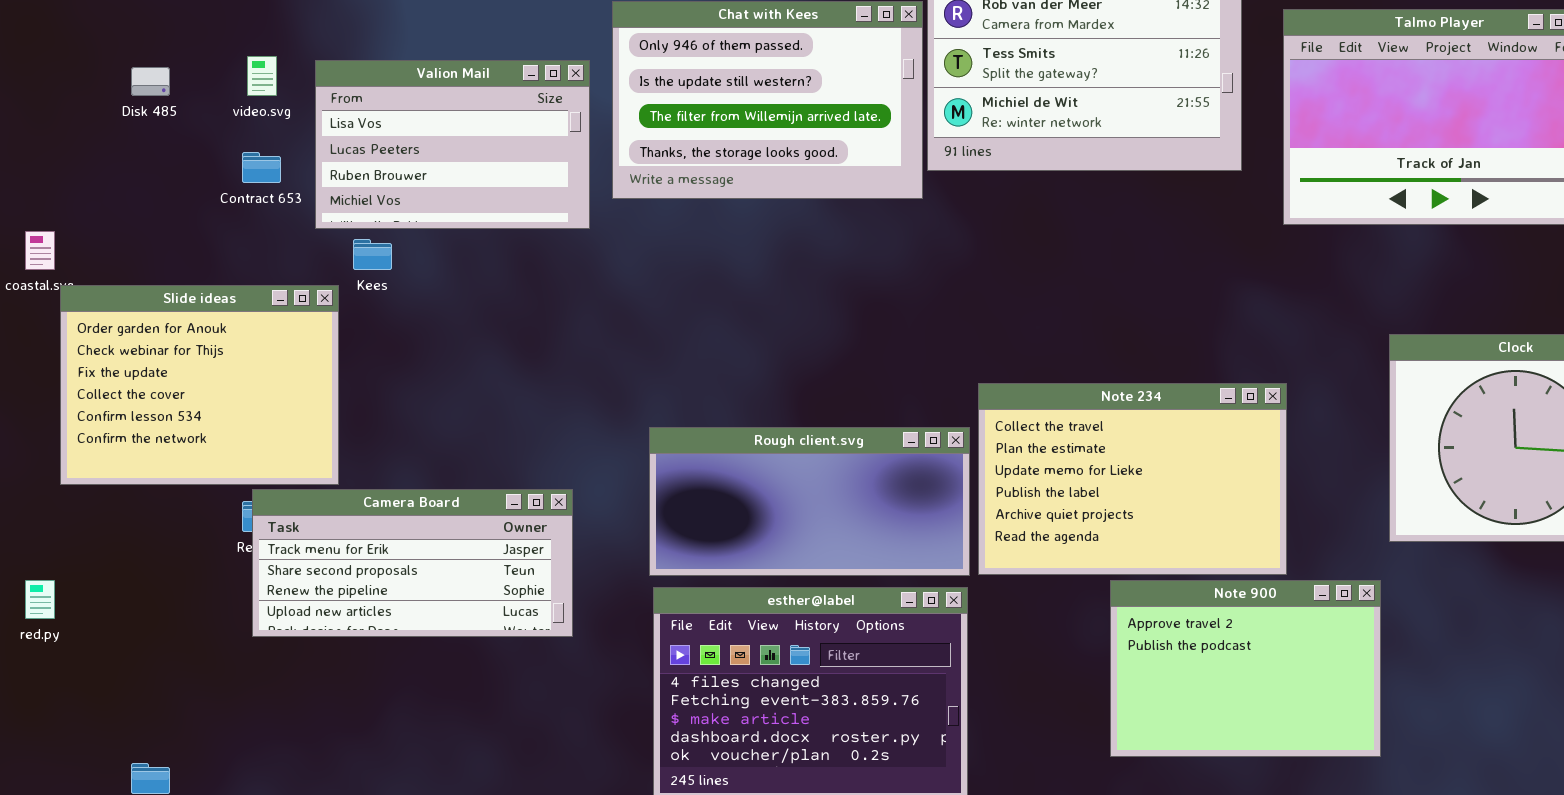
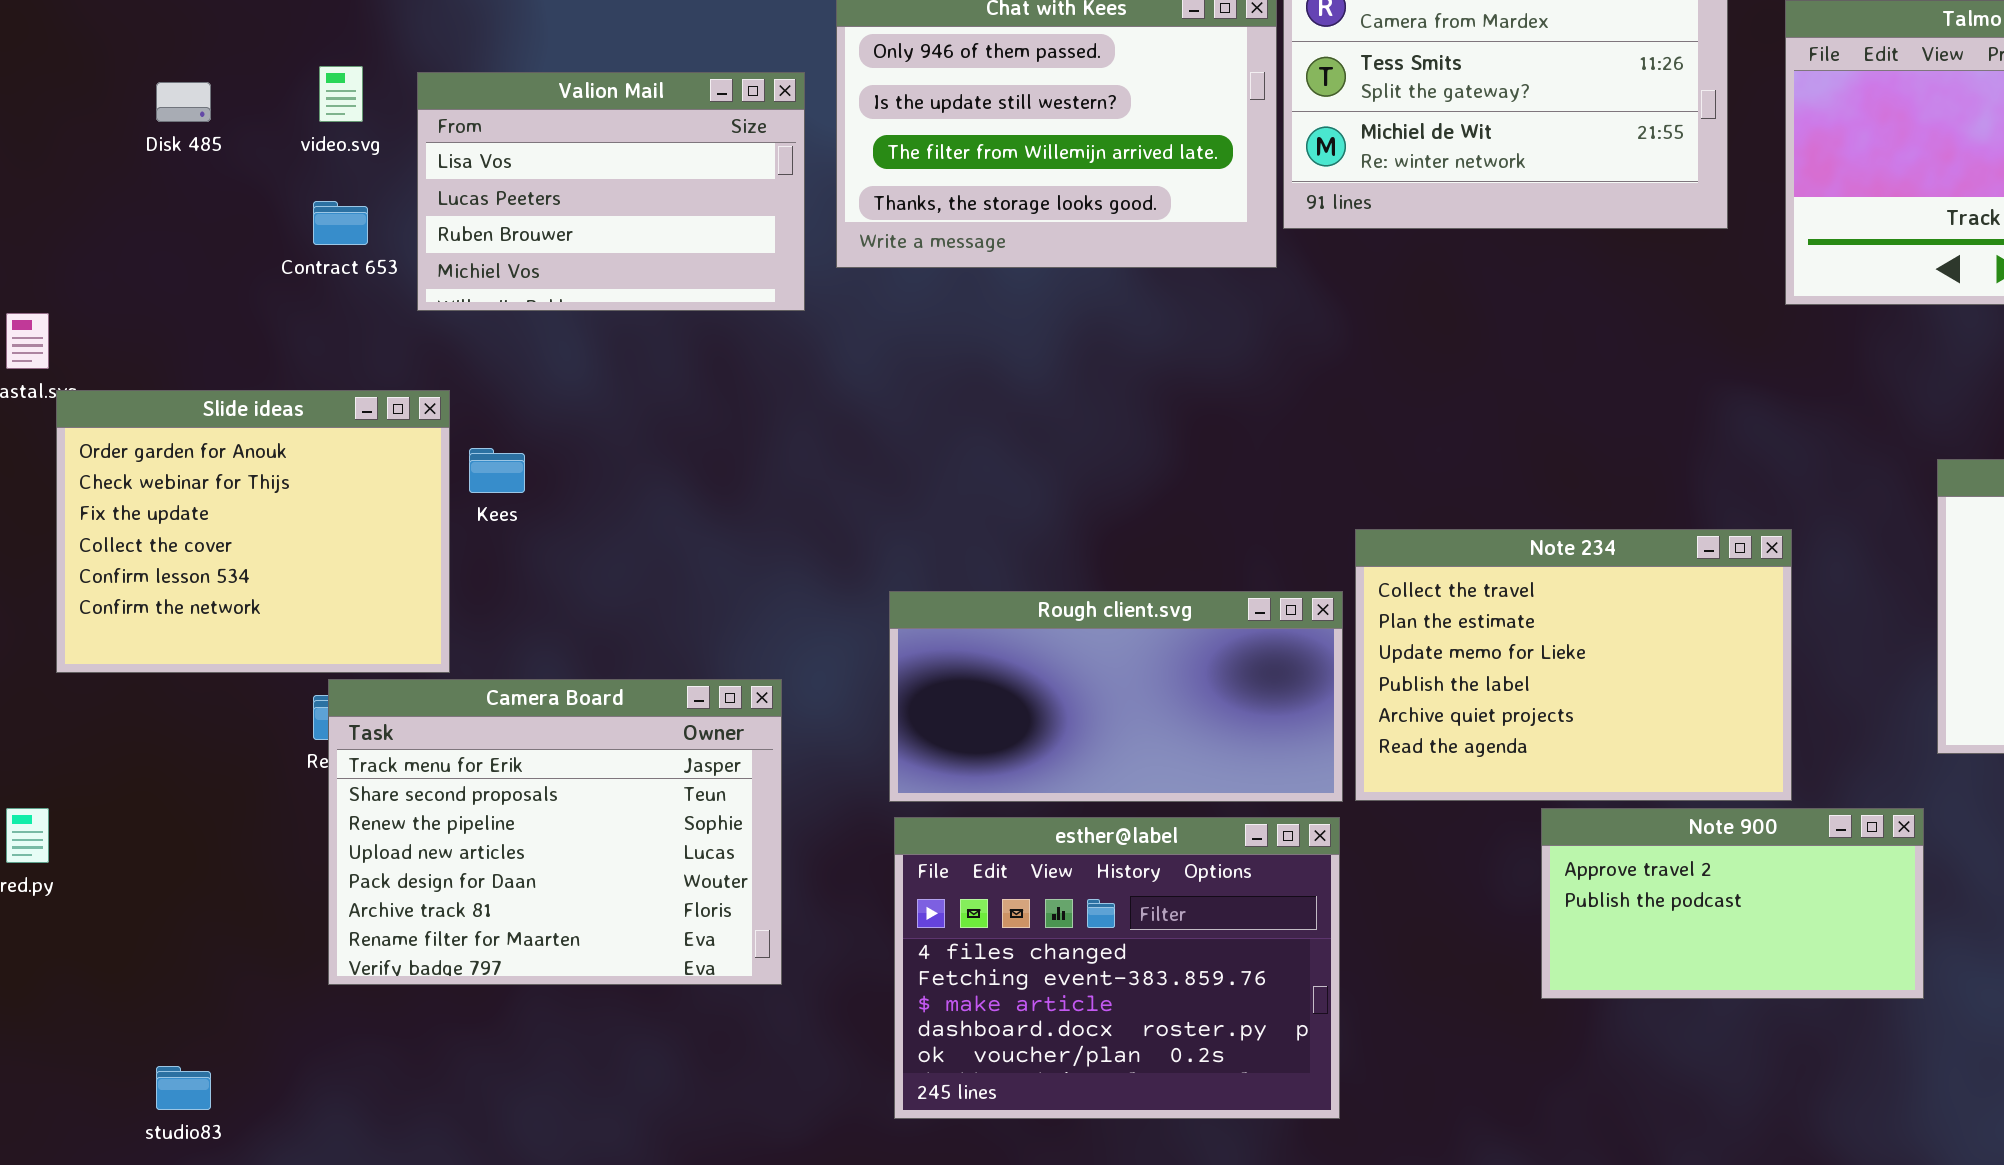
Kees: [353,239,392,270] -> [469,448,525,493], moved
Camera Board: [252,489,573,637] -> [328,679,782,985], resized
Note 900: [1110,580,1381,757] -> [1541,808,1924,999], resized

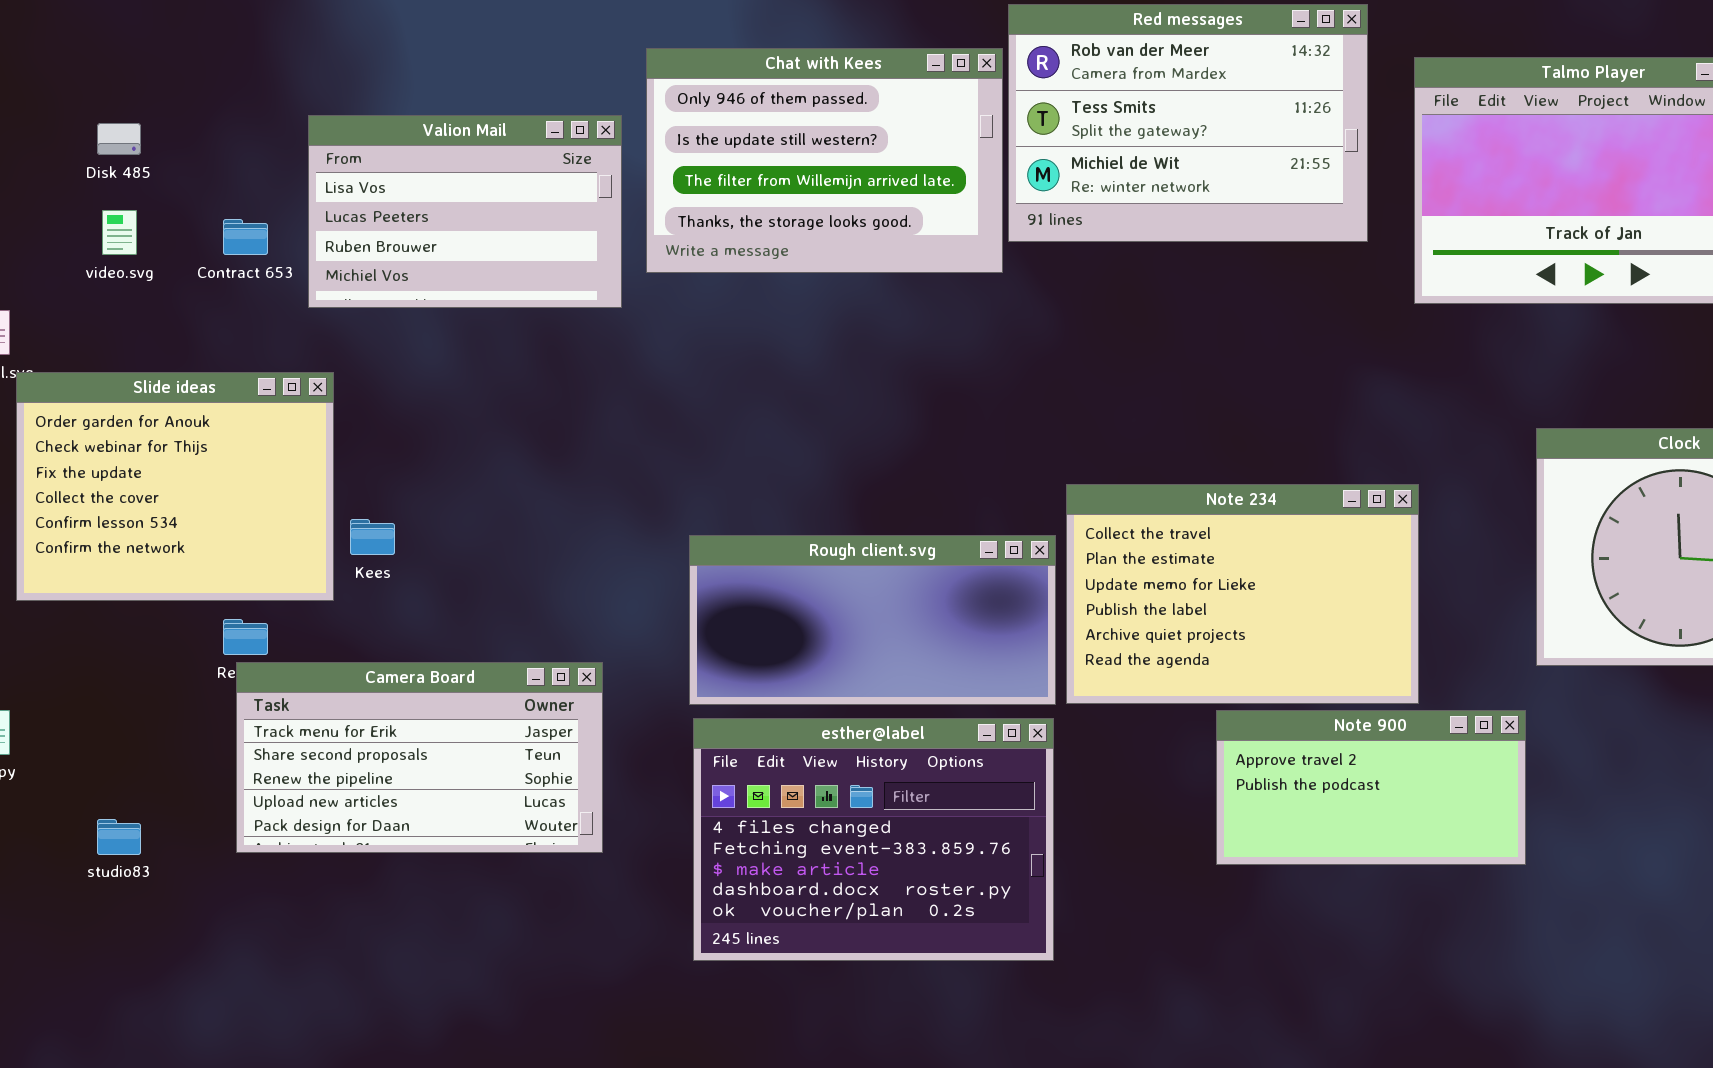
video.svg: [319,66,363,122] -> [102,210,137,255], moved
Kees: [469,448,525,493] -> [350,519,395,555], moved
Camera Board: [328,679,782,985] -> [236,662,603,853], resized
studio83: [156,1066,211,1110] -> [97,819,141,855], moved

